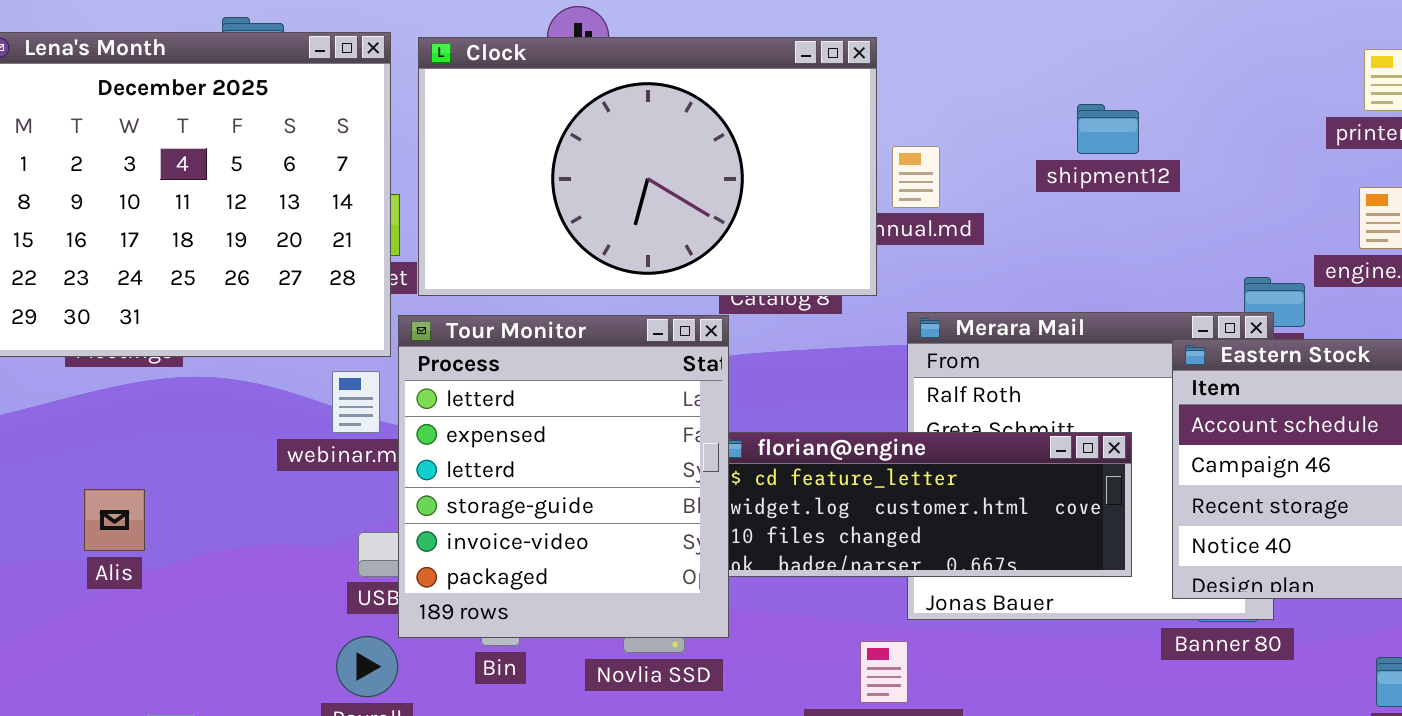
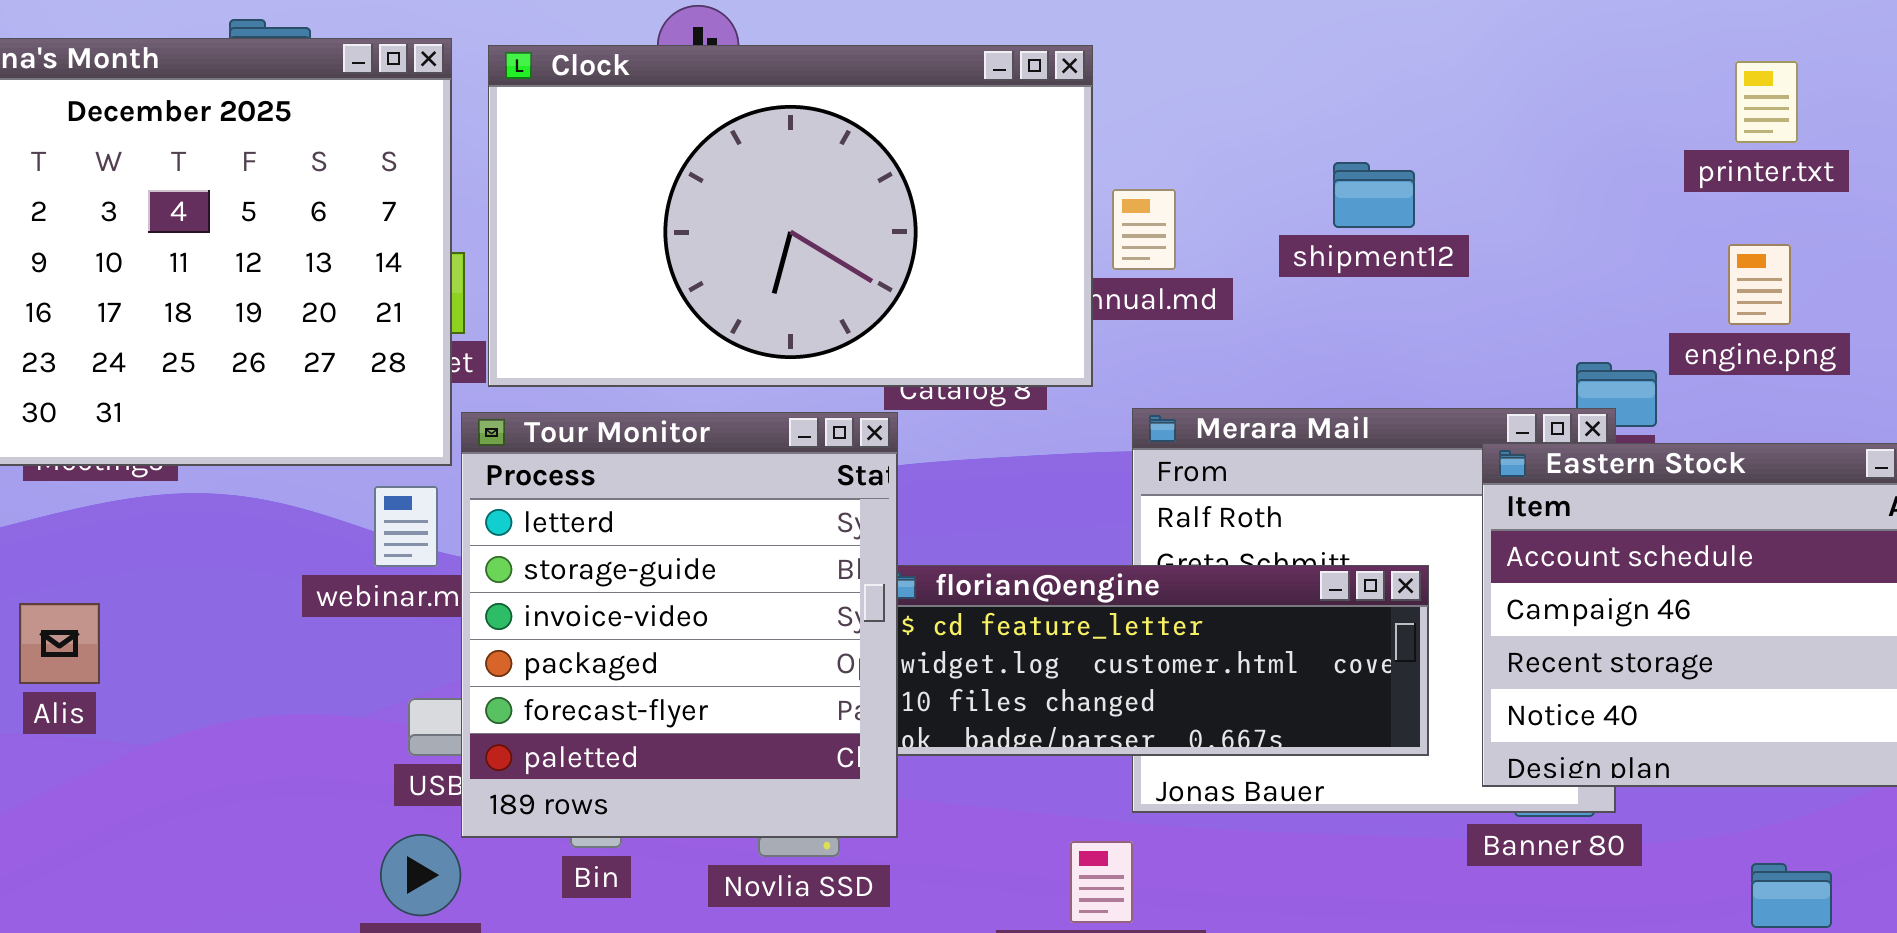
shipment12: [1077,104,1139,154] -> [1333,162,1415,228], moved
Tour Monitor: [398,315,729,638] -> [461,412,898,838], scrolled down 2 rows
Alis: [84,489,145,551] -> [19,603,100,684], moved

